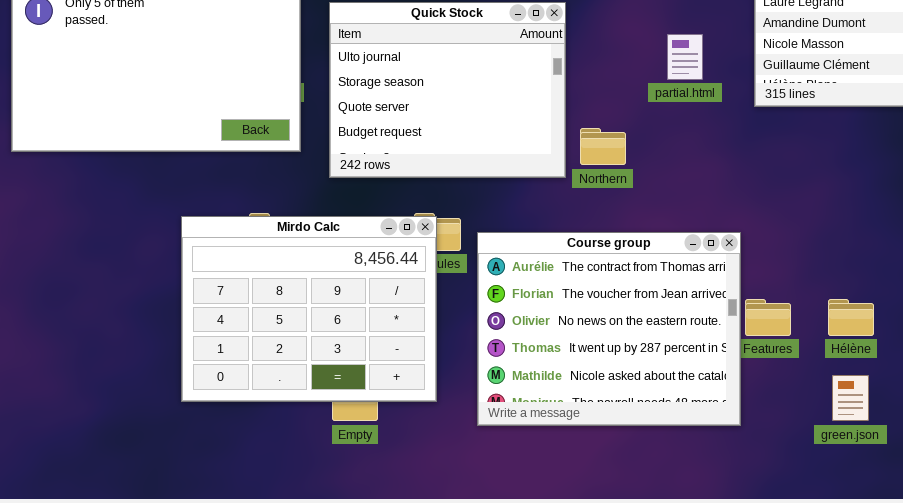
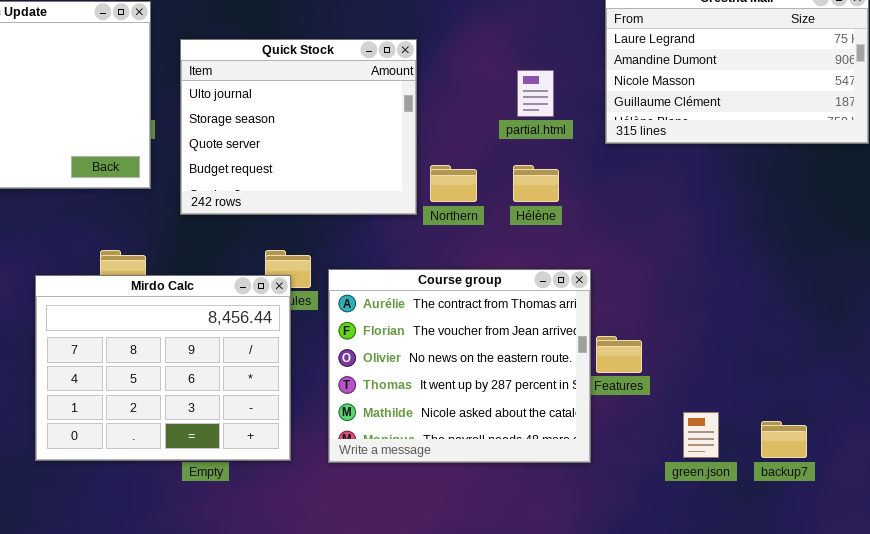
Mirdo Calc: [181,216,437,402] -> [35,275,291,461], moved
Hélène: [828,299,874,336] -> [513,165,559,202], moved

